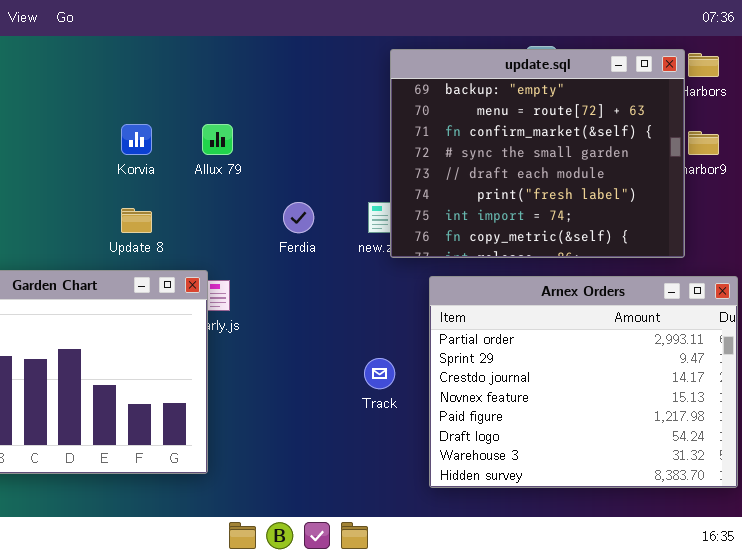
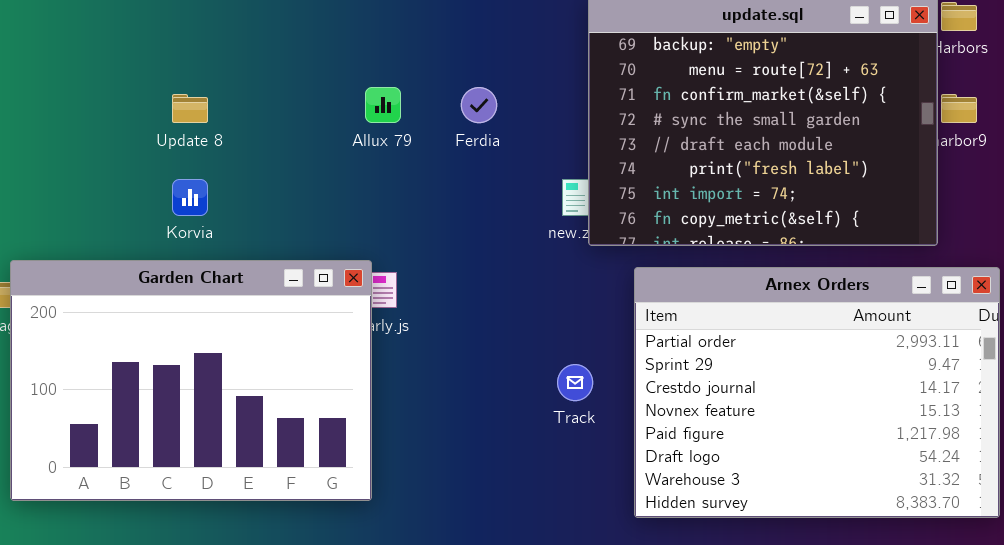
Korvia: [121,124,152,155] -> [172,179,208,216], moved
Ferdia: [283,202,314,233] -> [461,87,497,123], moved
Update 8: [121,208,152,233] -> [172,94,208,123], moved

